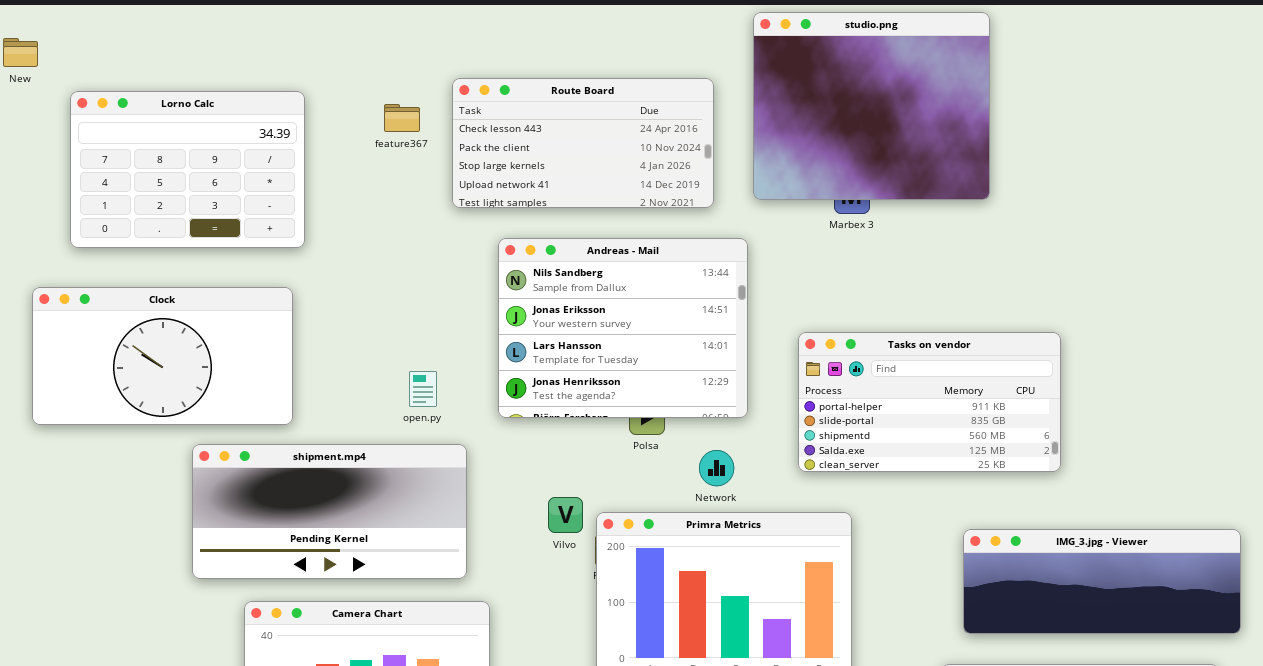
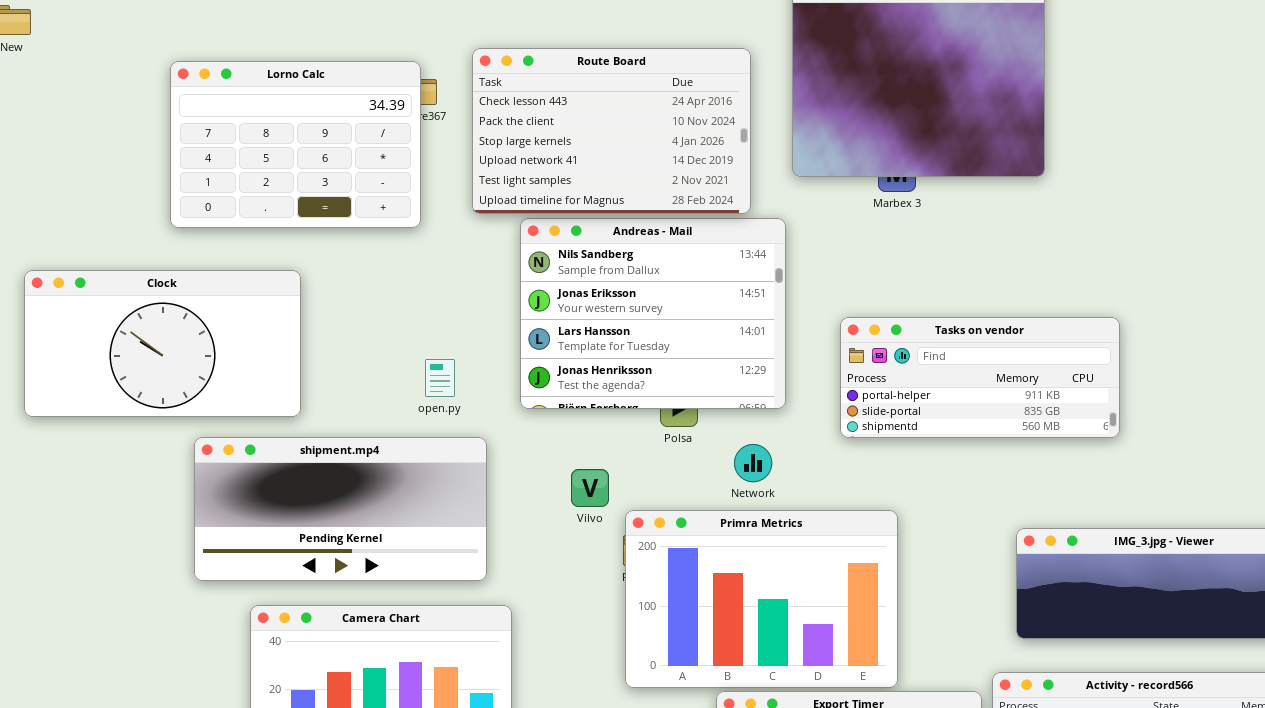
Route Board: [452,78,714,208] -> [472,48,751,214], resized
Lorno Calc: [70,91,305,248] -> [170,61,421,228], moved
Tasks on vendor: [798,332,1061,472] -> [840,317,1120,438], resized
Vilvo: [548,497,583,533] -> [571,469,609,507], moved

